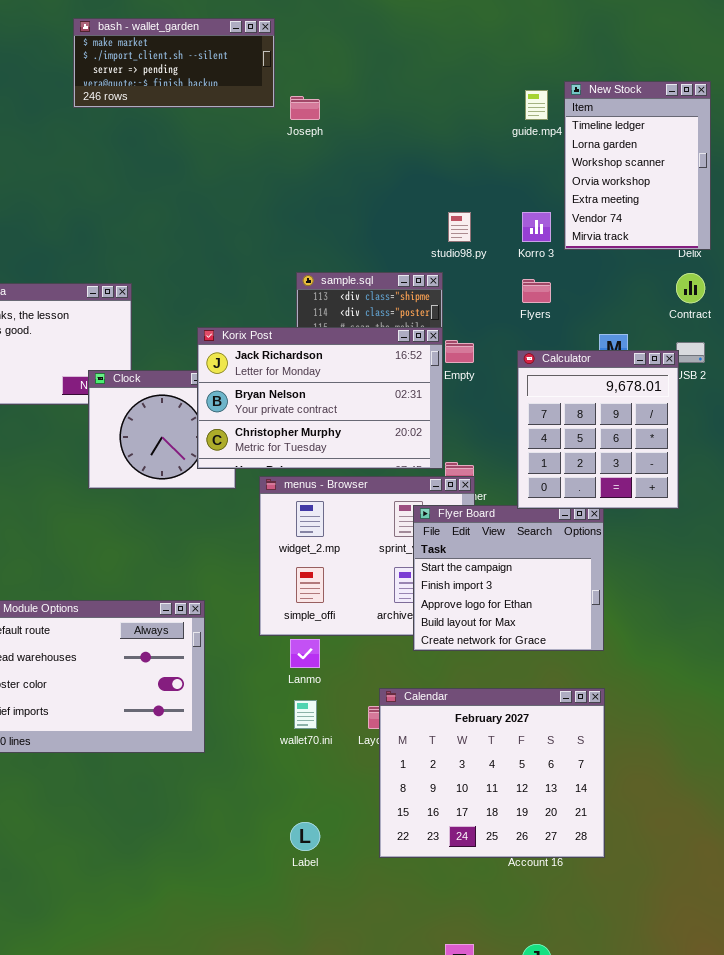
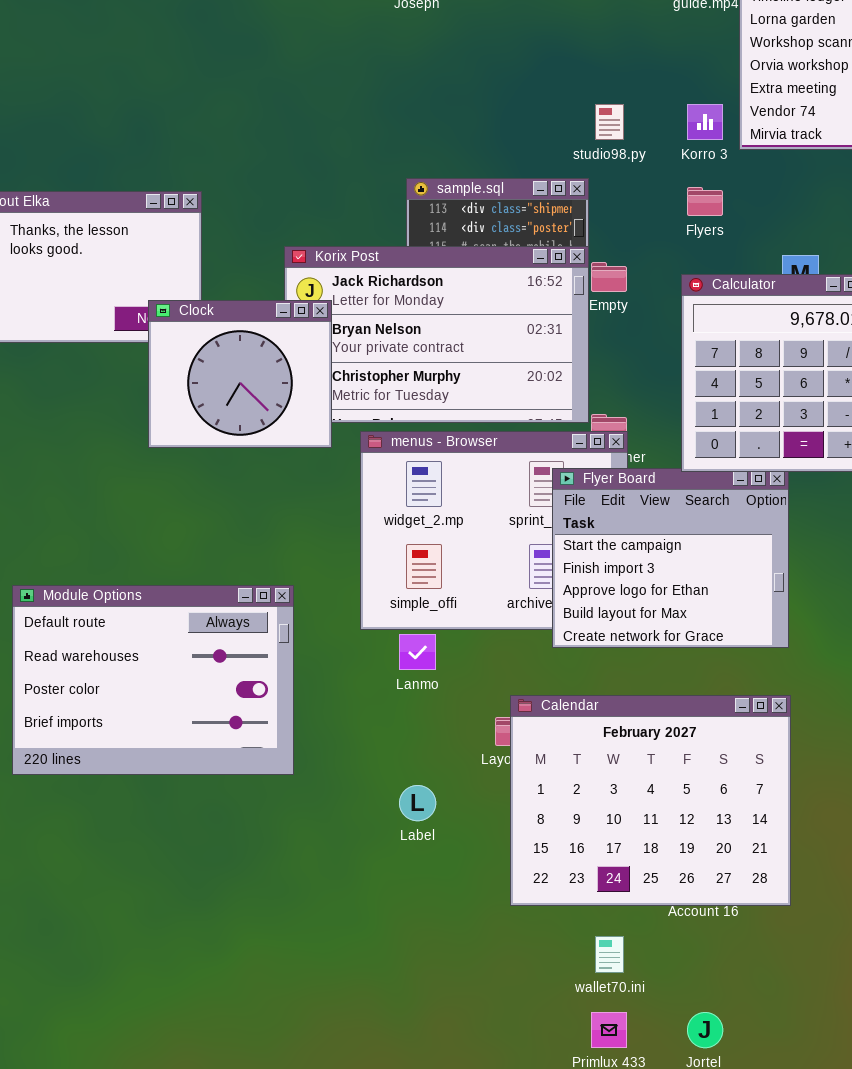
Clock: [88,370,236,489] -> [148,300,332,448], raised
wallet70.ini: [294,700,317,729] -> [595,936,624,973], moved
Label: [290,822,320,851] -> [399,785,436,821], moved

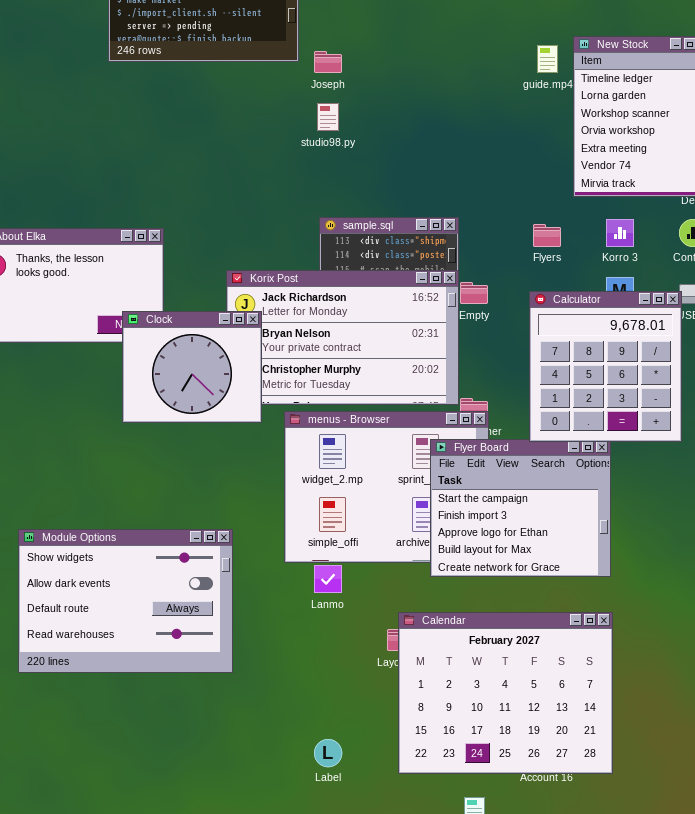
studio98.py: [595,104,624,140] -> [317,103,339,131], moved
Korro 3: [687,104,723,140] -> [606,219,634,247], moved
Module Options: [12,585,294,775] -> [18,529,233,673], scrolled up 2 rows
Label: [399,785,436,821] -> [314,739,342,767], moved

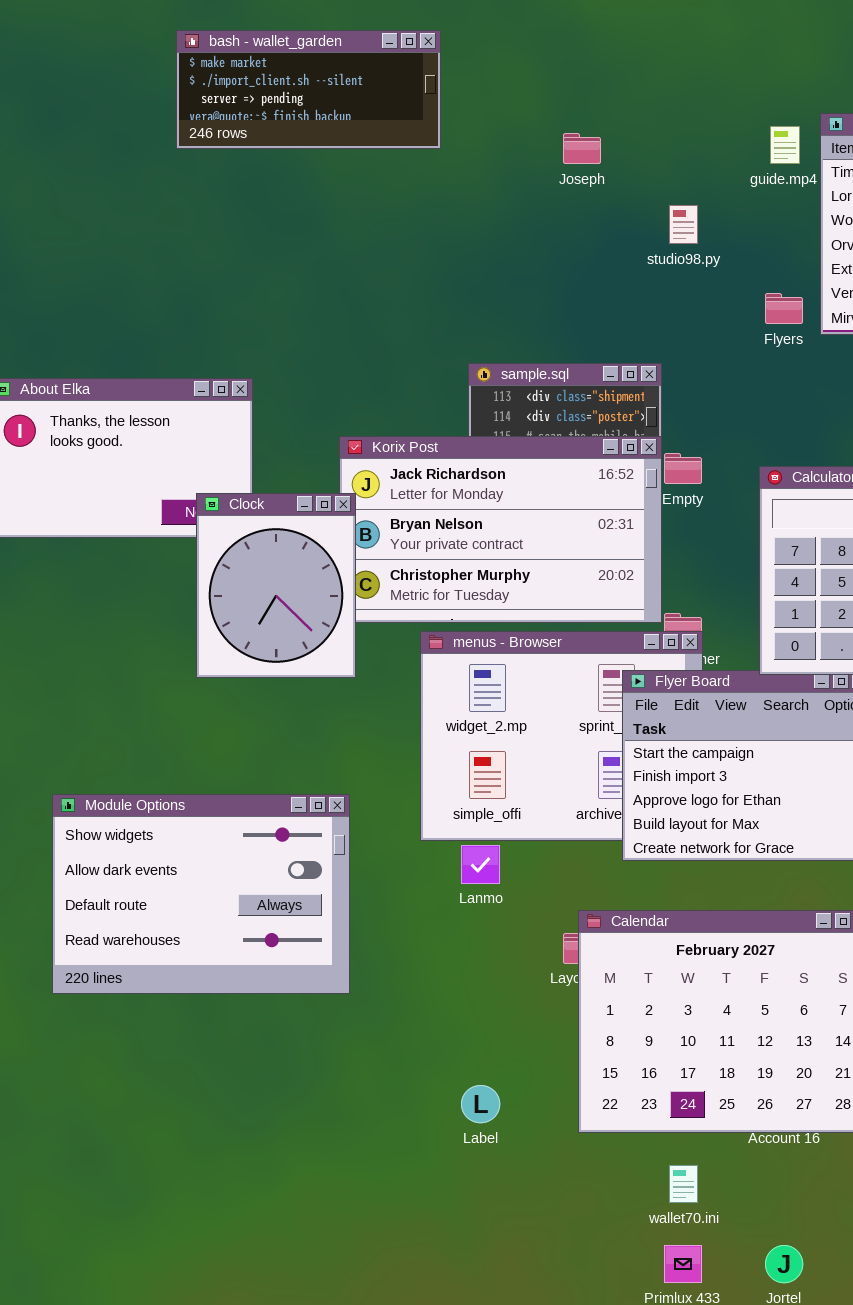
Joseph: [314,51,342,73] -> [563,133,601,164], moved
studio98.py: [317,103,339,131] -> [669,205,698,244], moved
Flyers: [533,224,561,247] -> [765,293,803,324], moved
Clock: [122,311,262,423] -> [196,493,356,678], resized

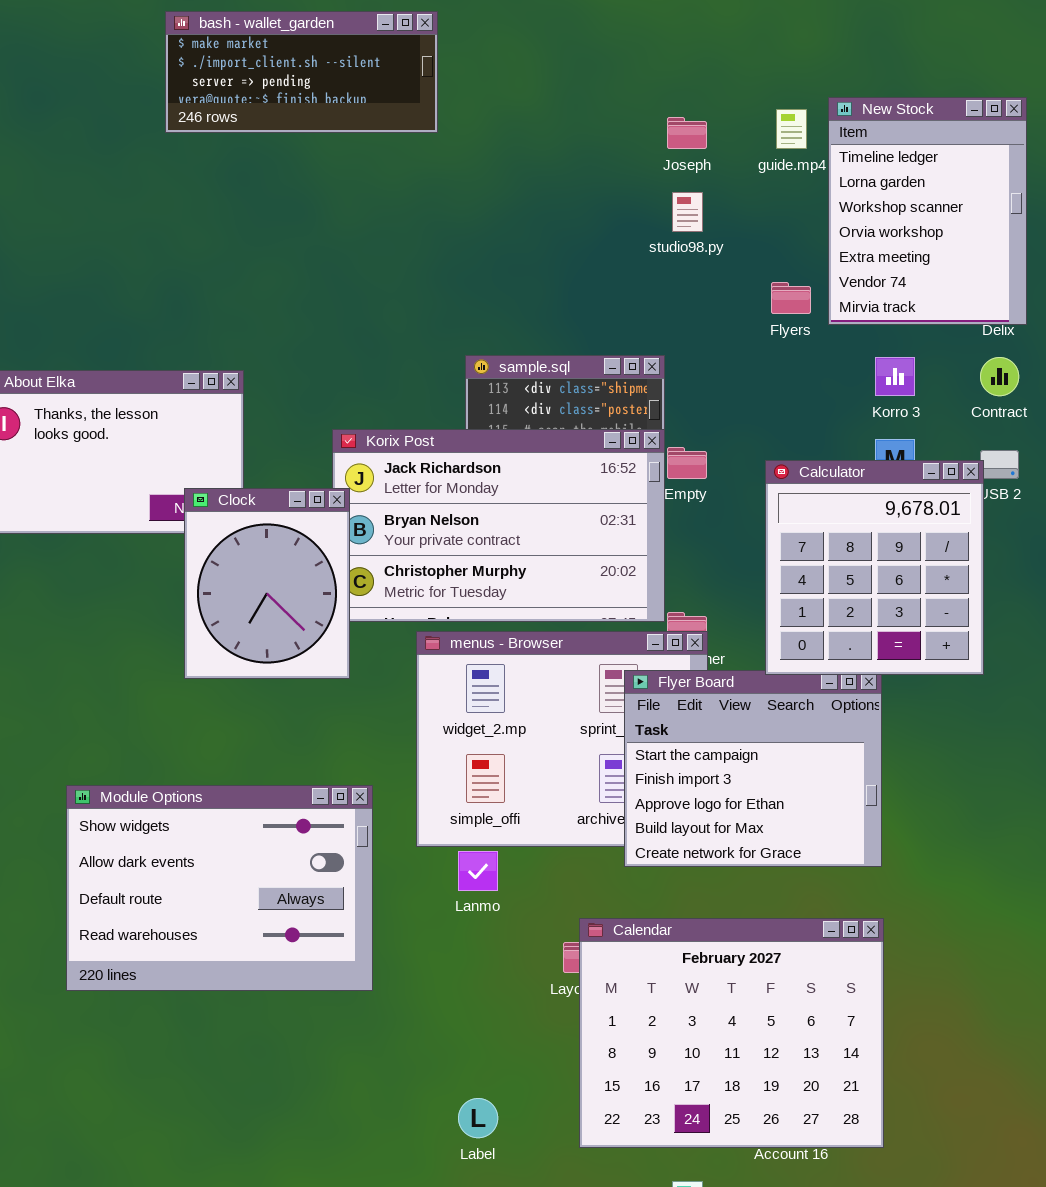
Joseph: [563,133,601,164] -> [667,117,707,149], moved
Module Options: [52,794,350,994] -> [66,785,373,991], moved

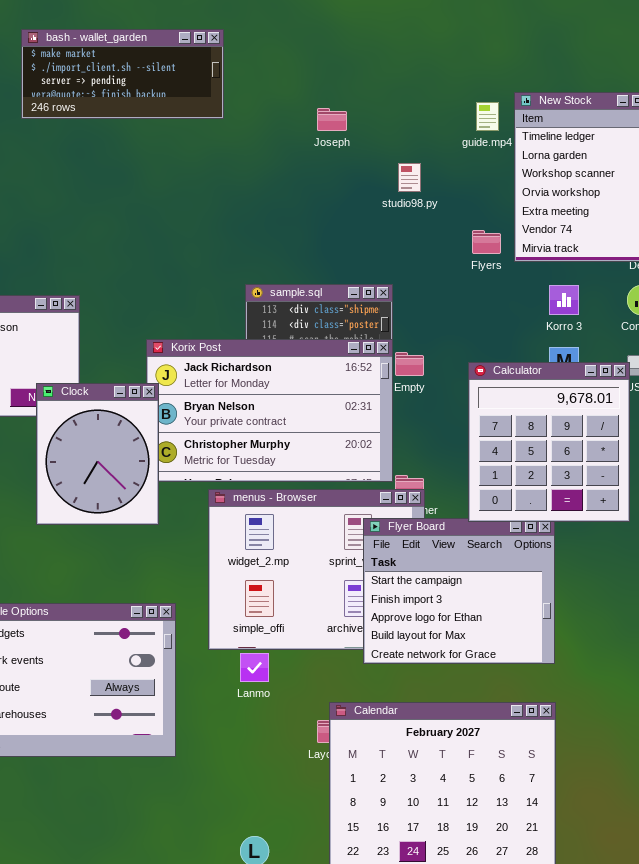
Joseph: [667,117,707,149] -> [317,108,347,131], moved

